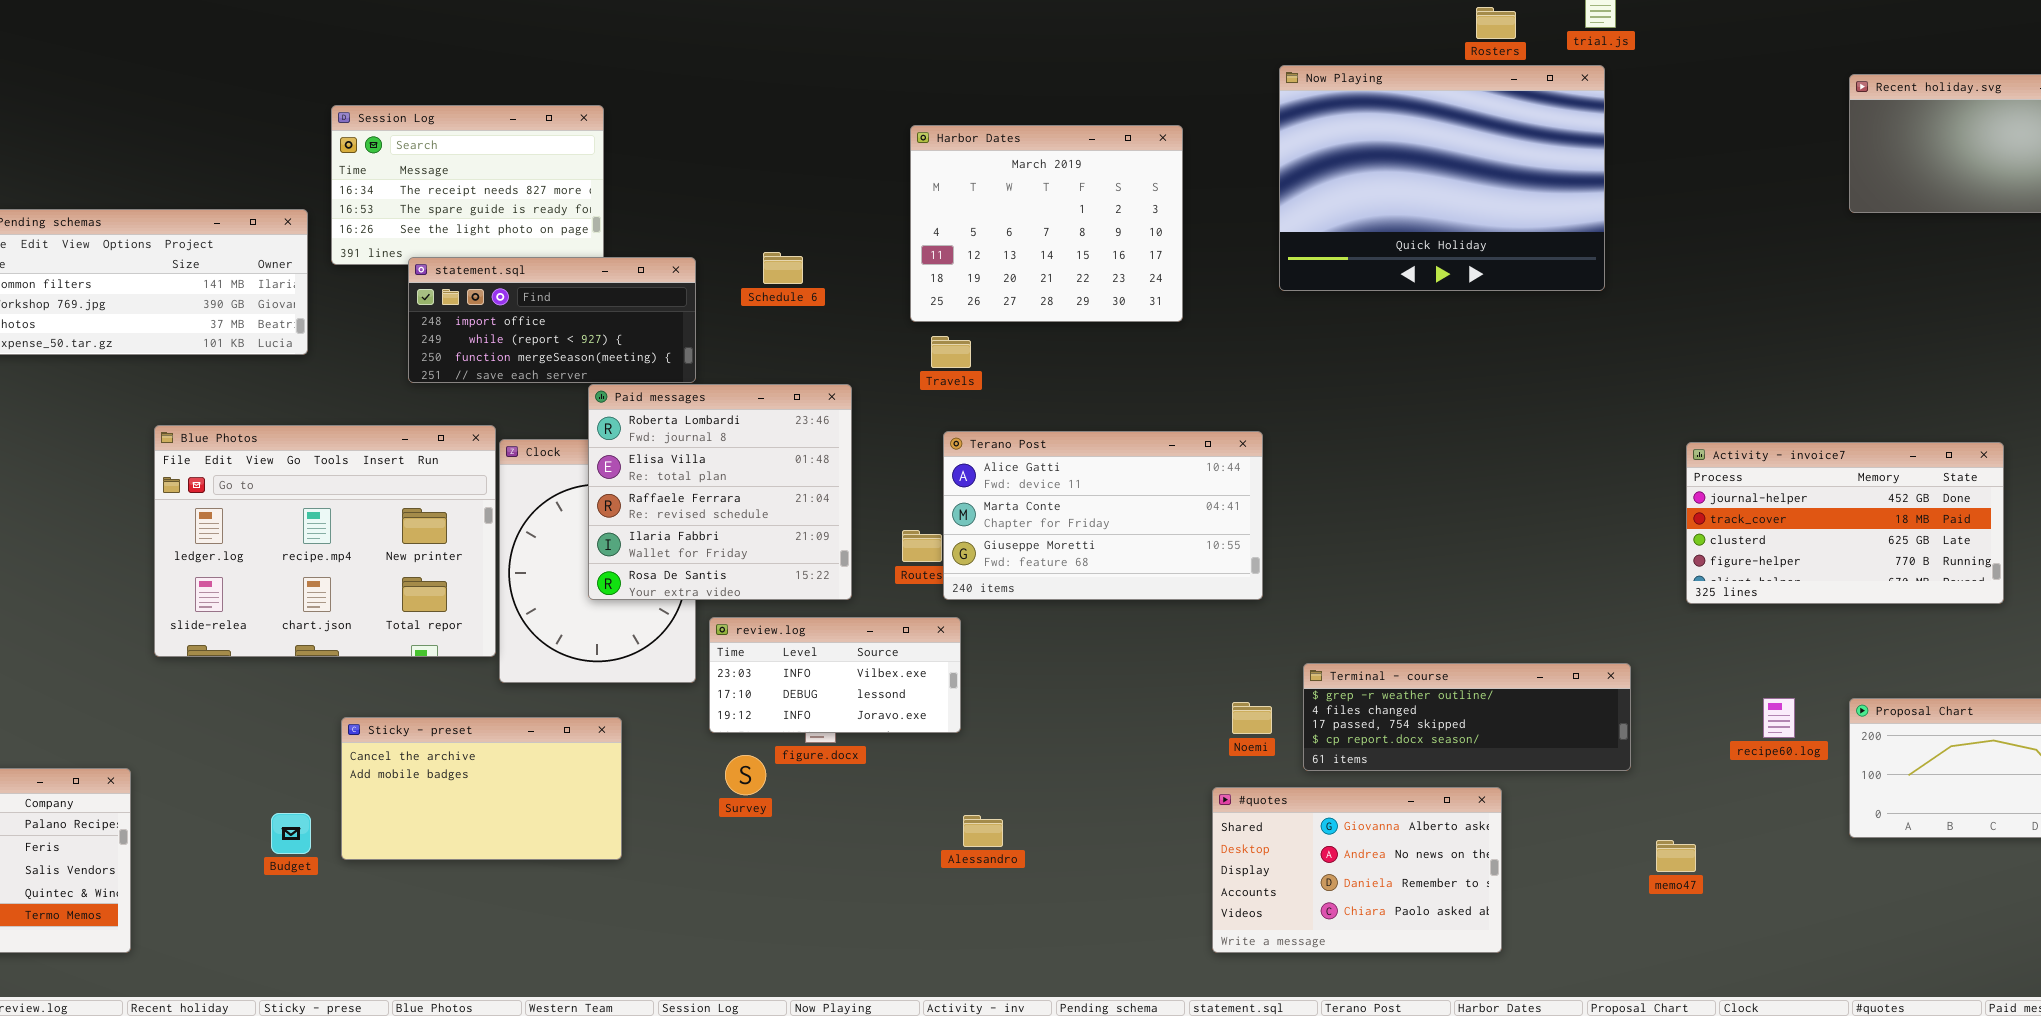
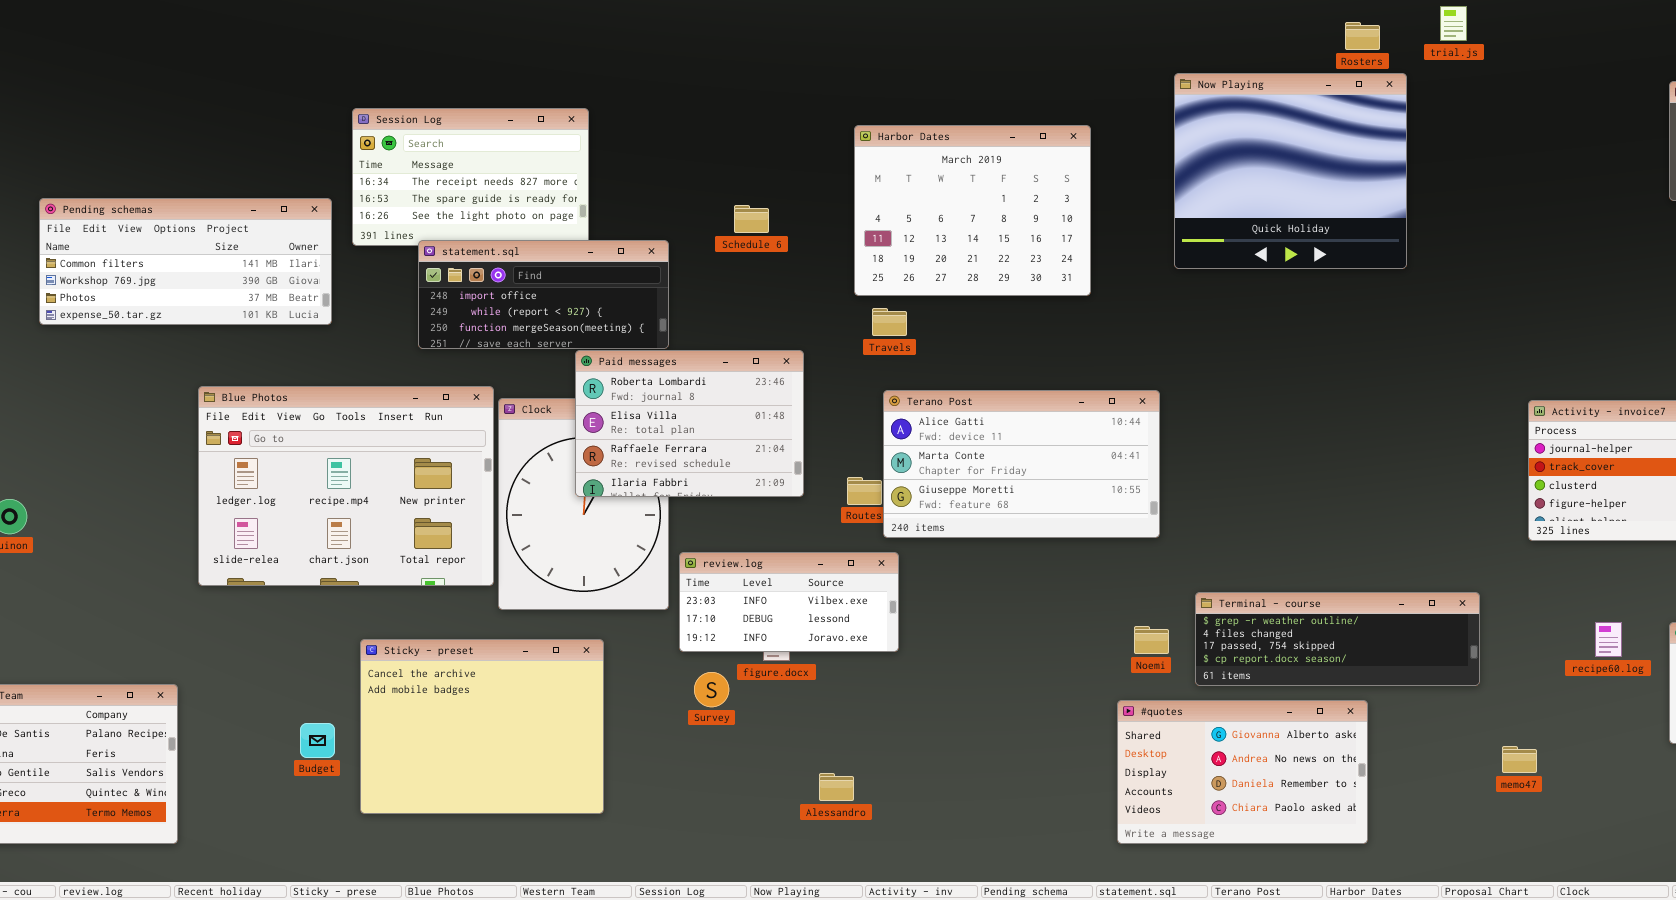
Now Playing: [1279,65,1605,291] -> [1174,73,1407,269], resized
Schedule 6: [763,252,803,284] -> [734,205,769,233], moved
Paid messages: [588,384,852,600] -> [575,350,804,497], resized
Sticky - preset: [341,717,622,860] -> [360,639,604,814], resized
Alessandro: [963,815,1003,847] -> [819,773,854,801], moved

